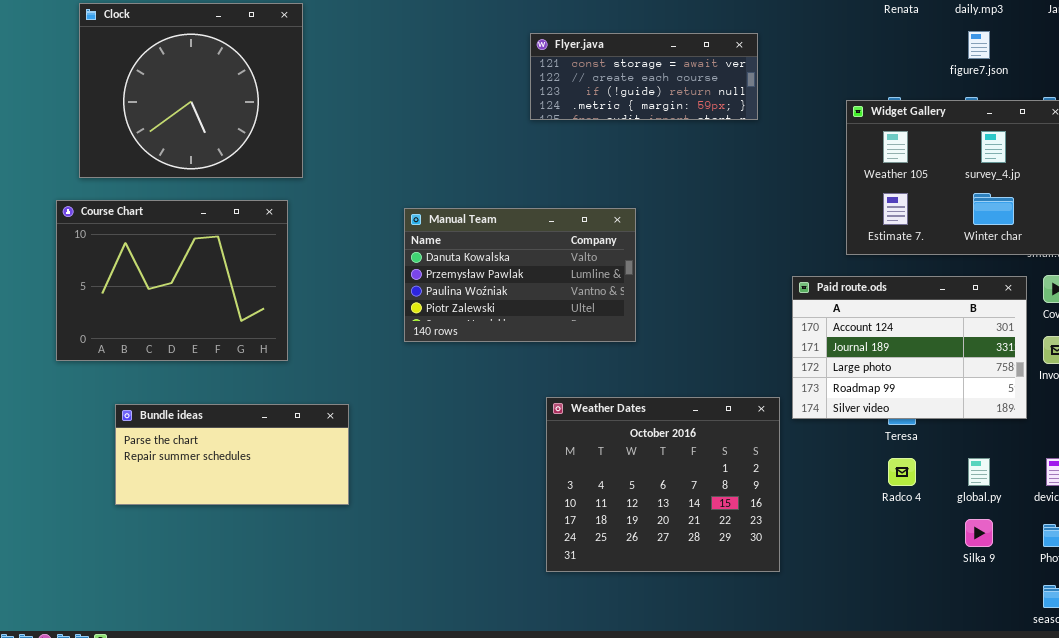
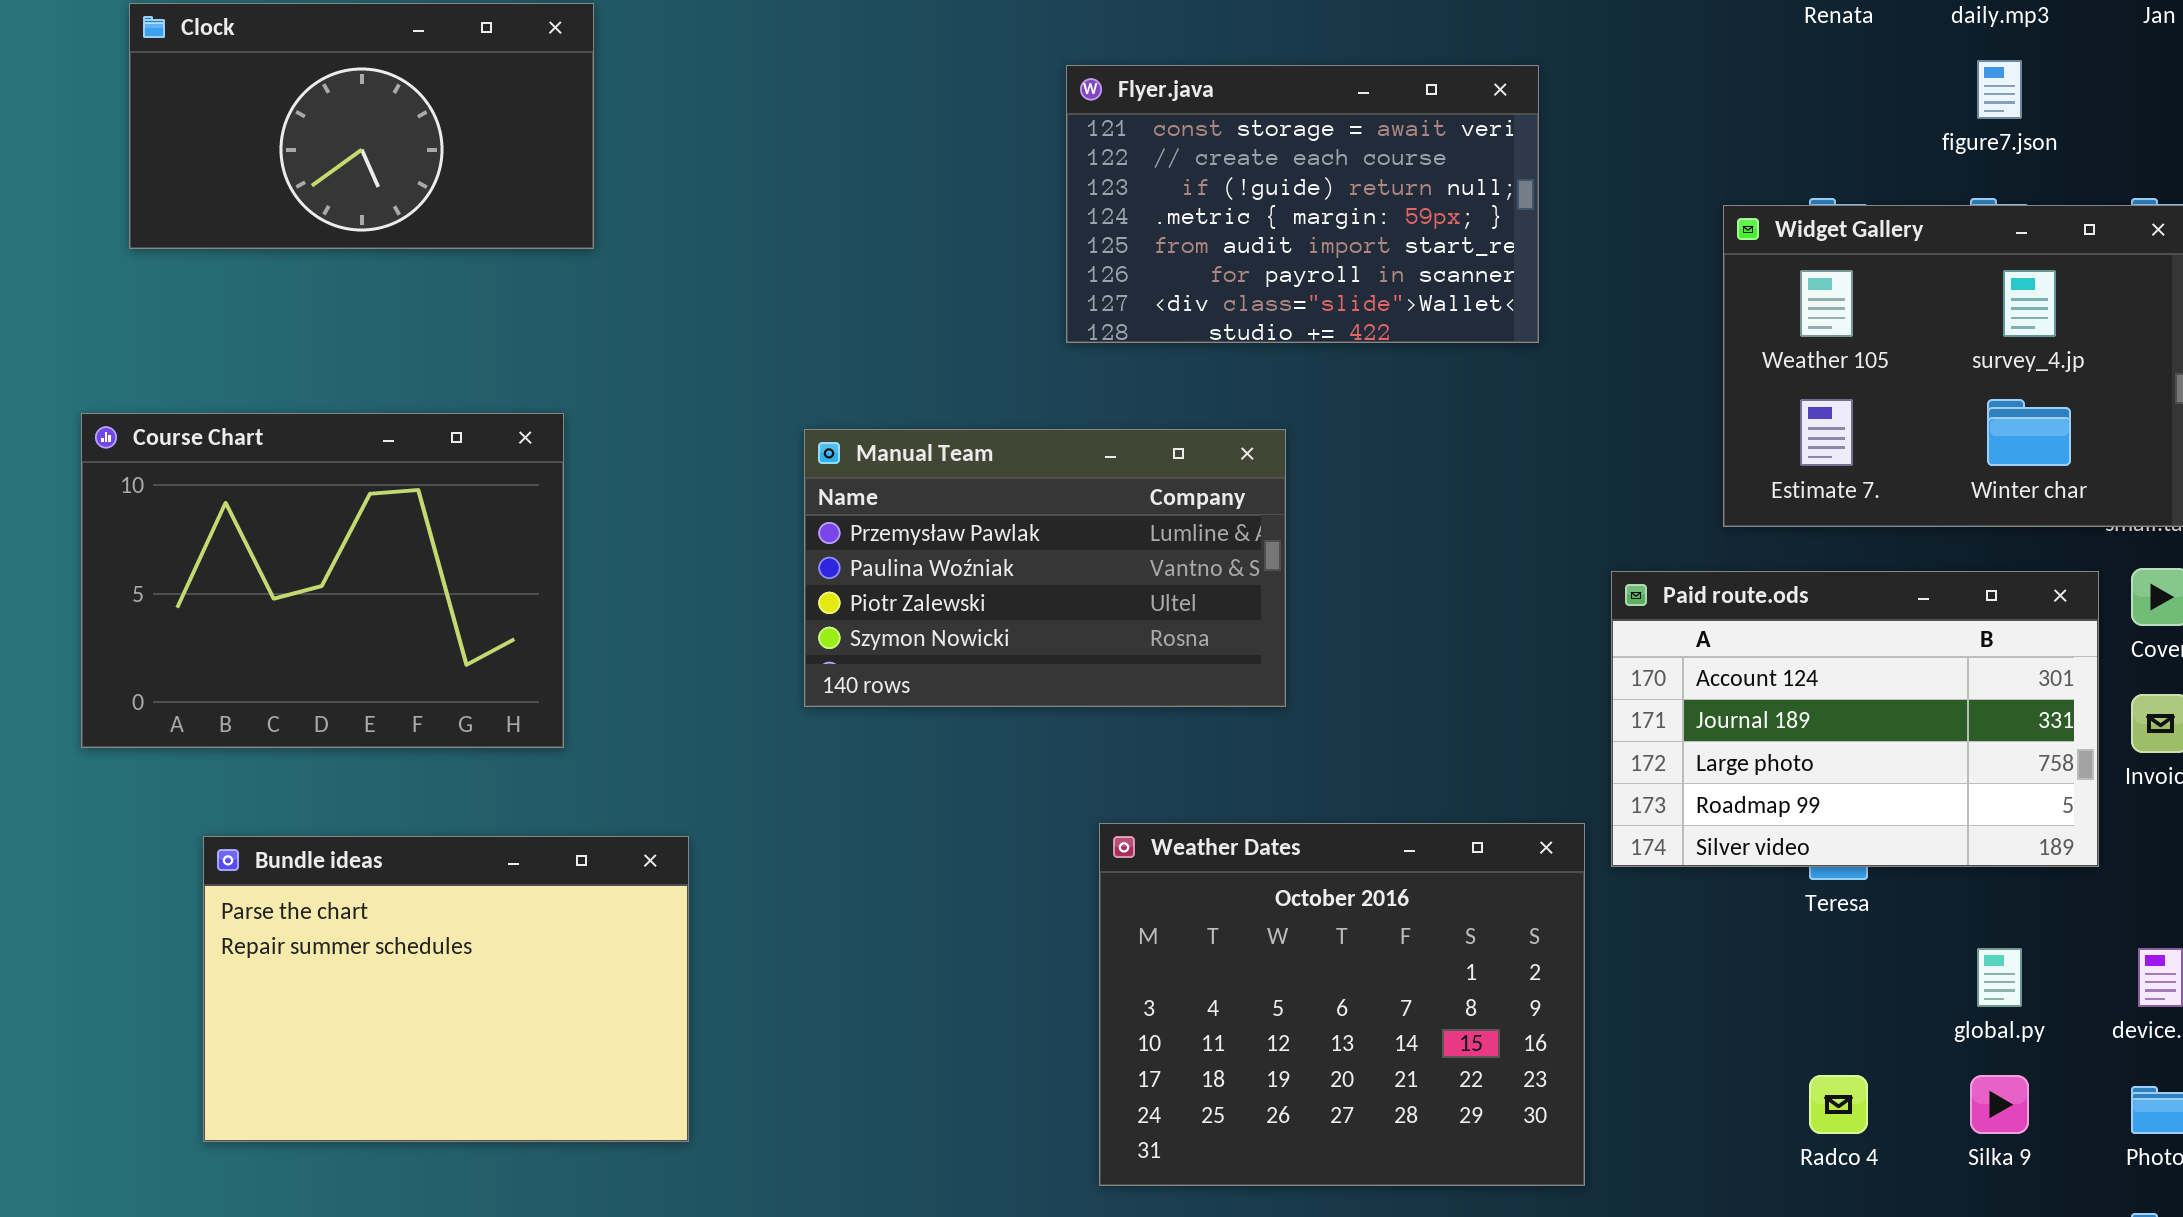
Clock: [79,3,303,178] -> [129,3,594,249], resized
Flyer.java: [530,33,758,120] -> [1066,65,1539,343], resized
Manual Team: [404,208,636,342] -> [804,429,1286,707], scrolled down 1 row
Bundle ideas: [115,404,349,505] -> [203,836,689,1142], resized
Radco 4: [888,458,916,486] -> [1809,1075,1868,1134], moved

